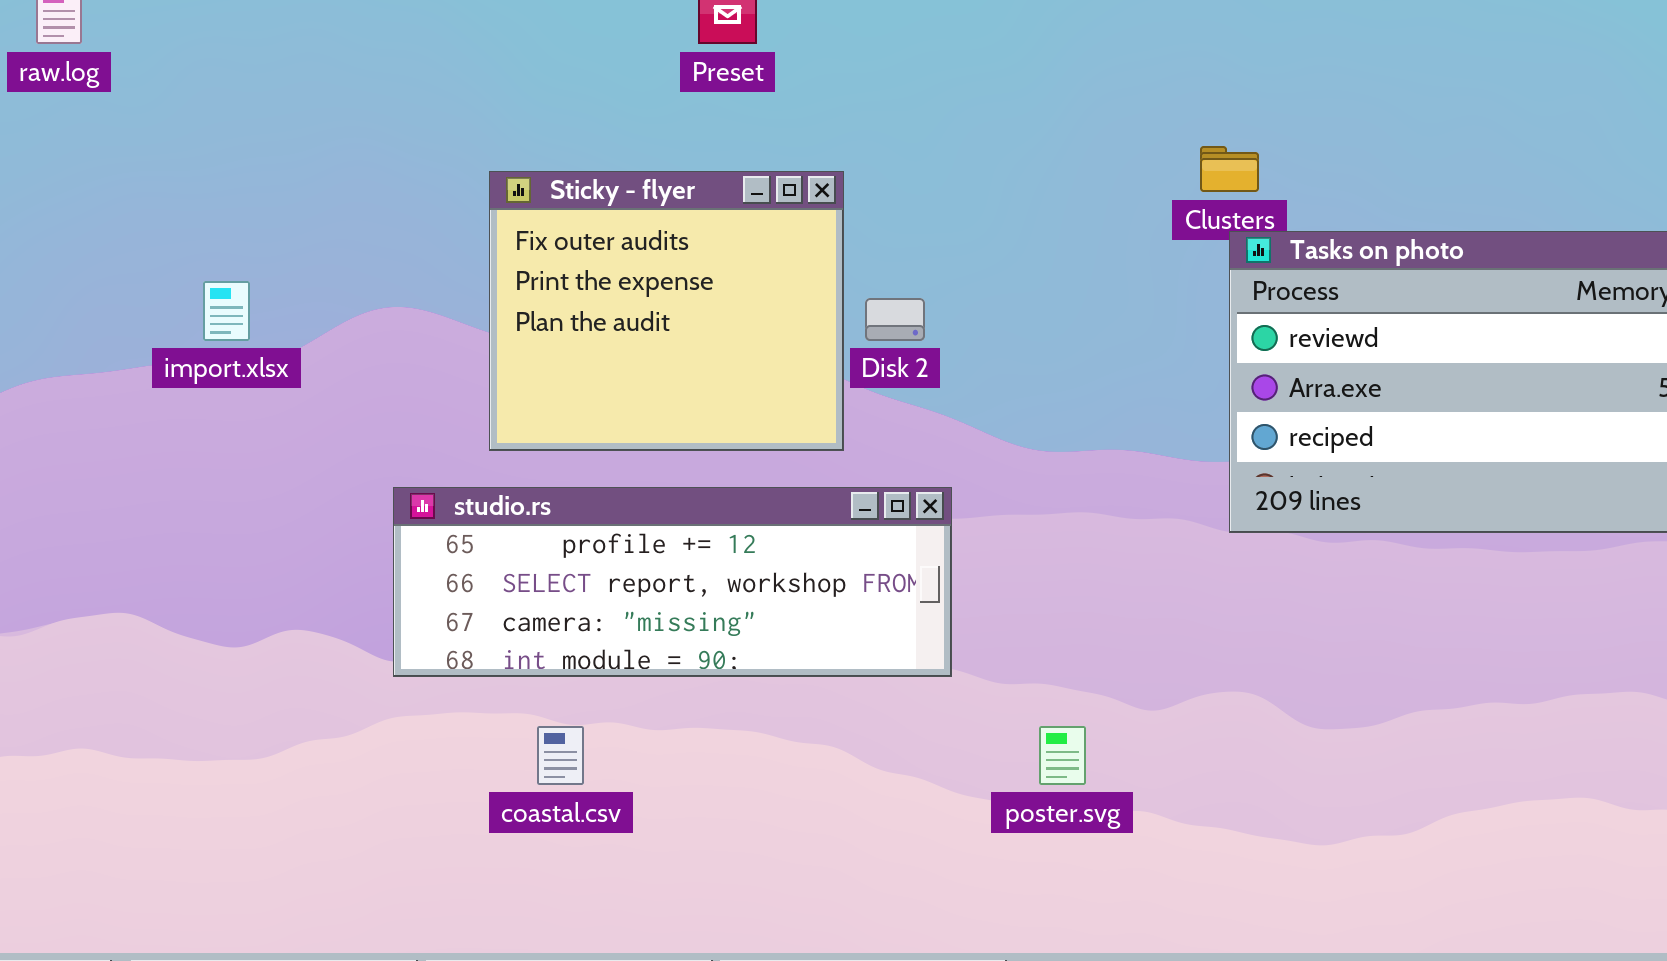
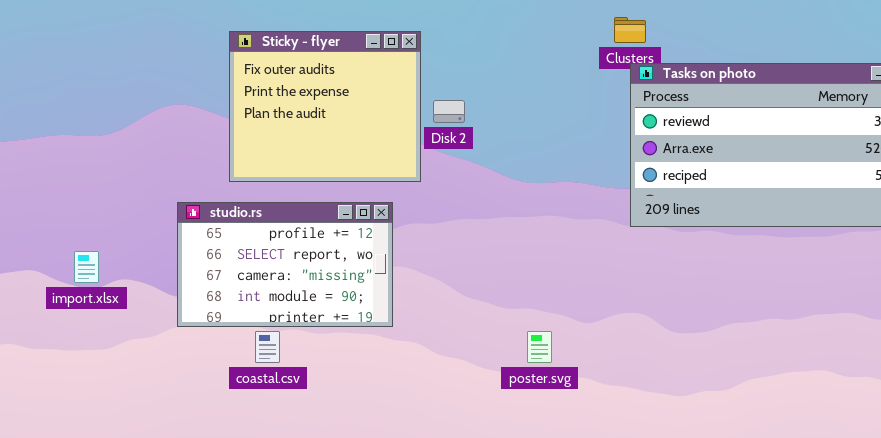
import.xlsx: [203,281,250,341] -> [74,251,99,283], moved
studio.rs: [393,487,952,677] -> [177,202,393,327], resized

